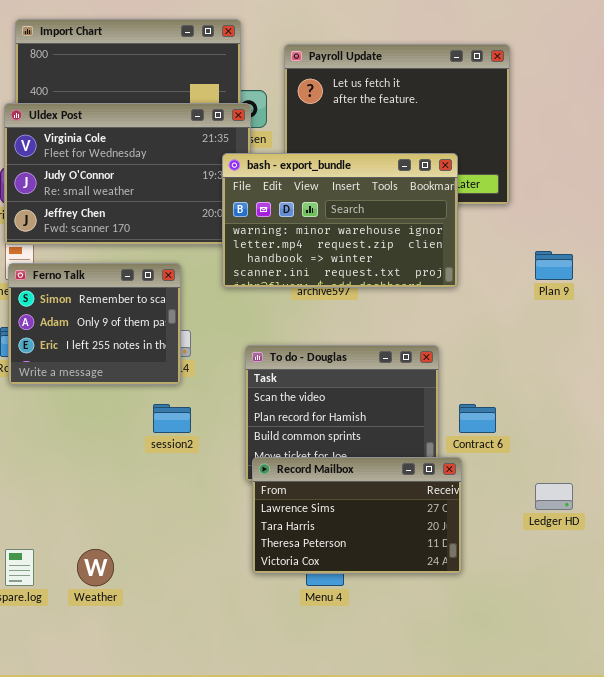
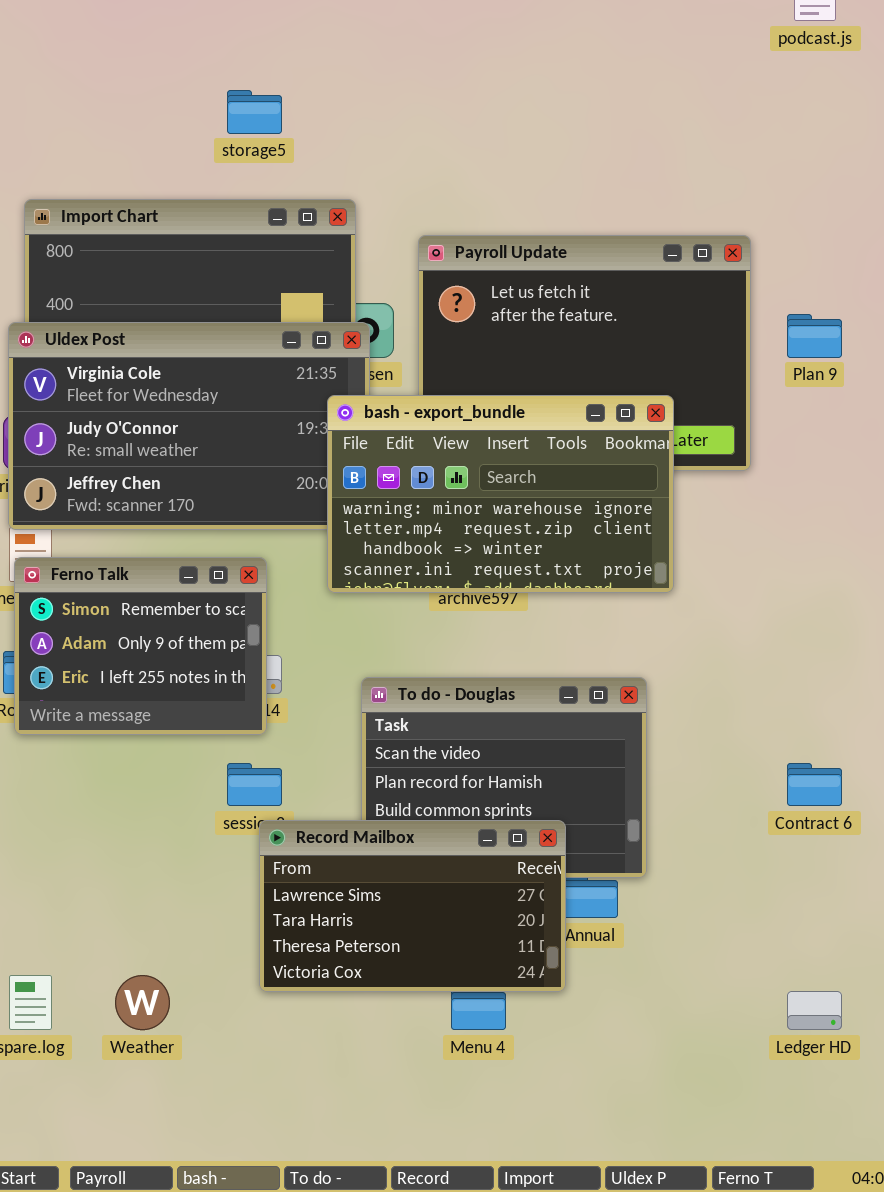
Plan 9: [535,251,573,280] -> [787,314,842,358], moved
Contract 6: [459,404,496,433] -> [787,763,842,806], moved
Record Mailbox: [252,457,462,574] -> [259,820,566,992], moved
Ledger HD: [535,483,573,510] -> [787,991,842,1030], moved

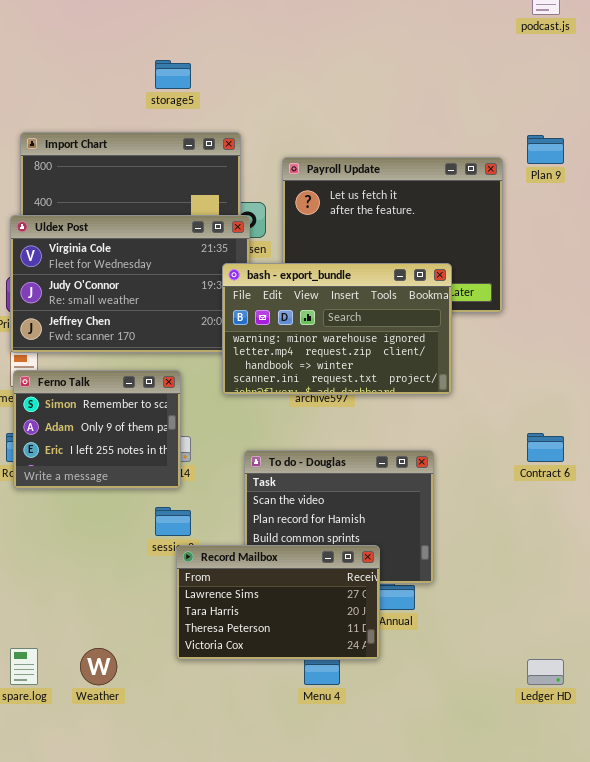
Plan 9: [787,314,842,358] -> [527,135,564,164], moved
Contract 6: [787,763,842,806] -> [527,433,564,462], moved

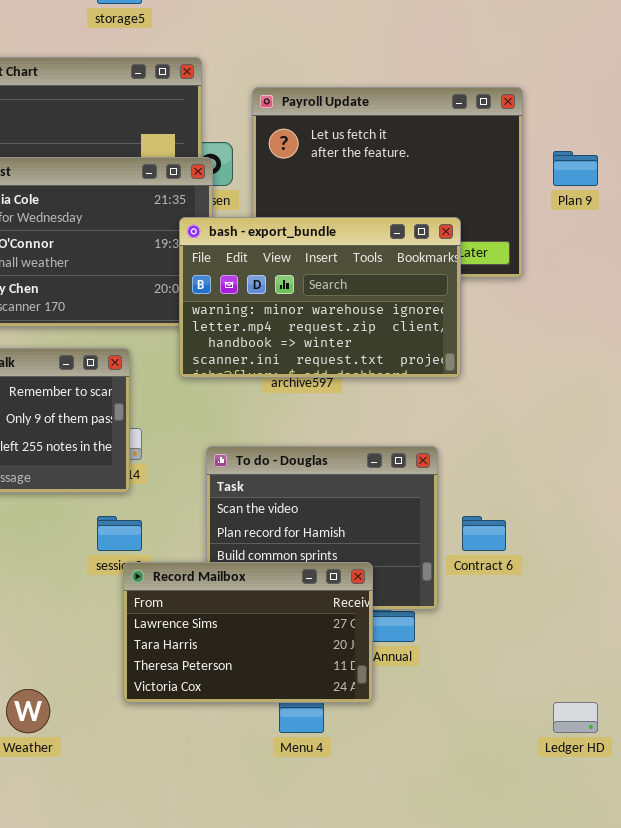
Plan 9: [527,135,564,164] -> [553,151,598,186], moved
Contract 6: [527,433,564,462] -> [462,516,506,551], moved

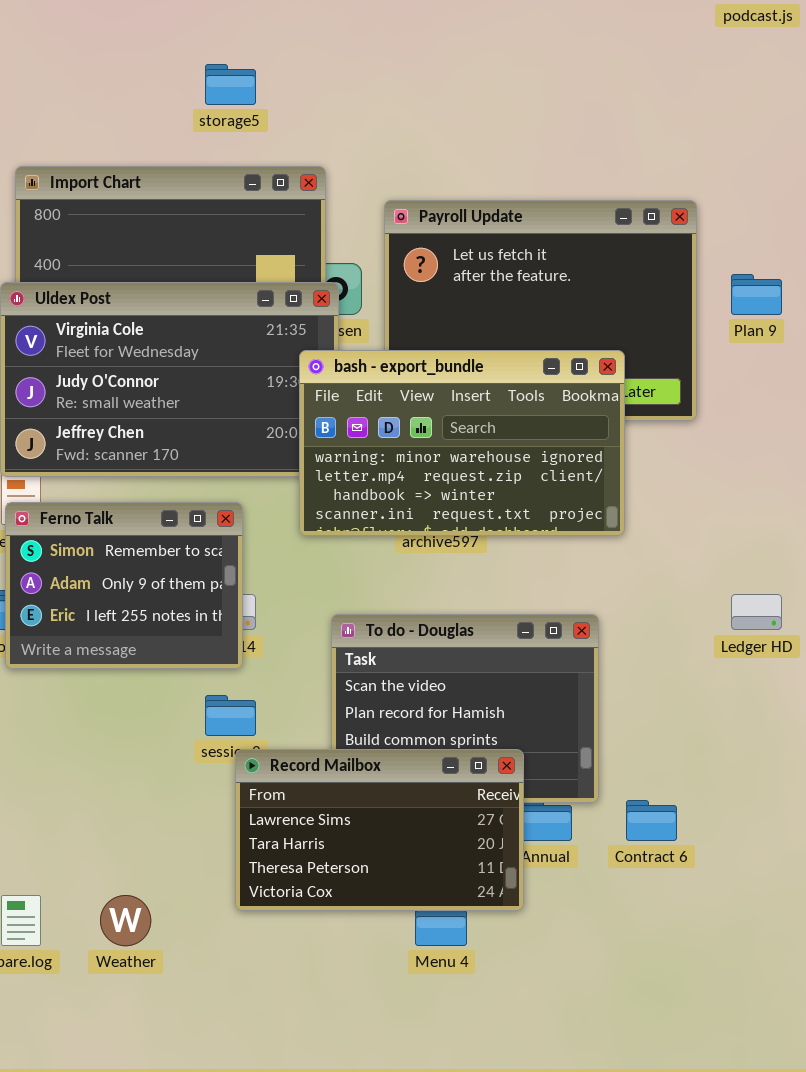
Contract 6: [462,516,506,551] -> [626,800,677,841], moved
Ledger HD: [553,702,598,733] -> [731,594,782,630], moved

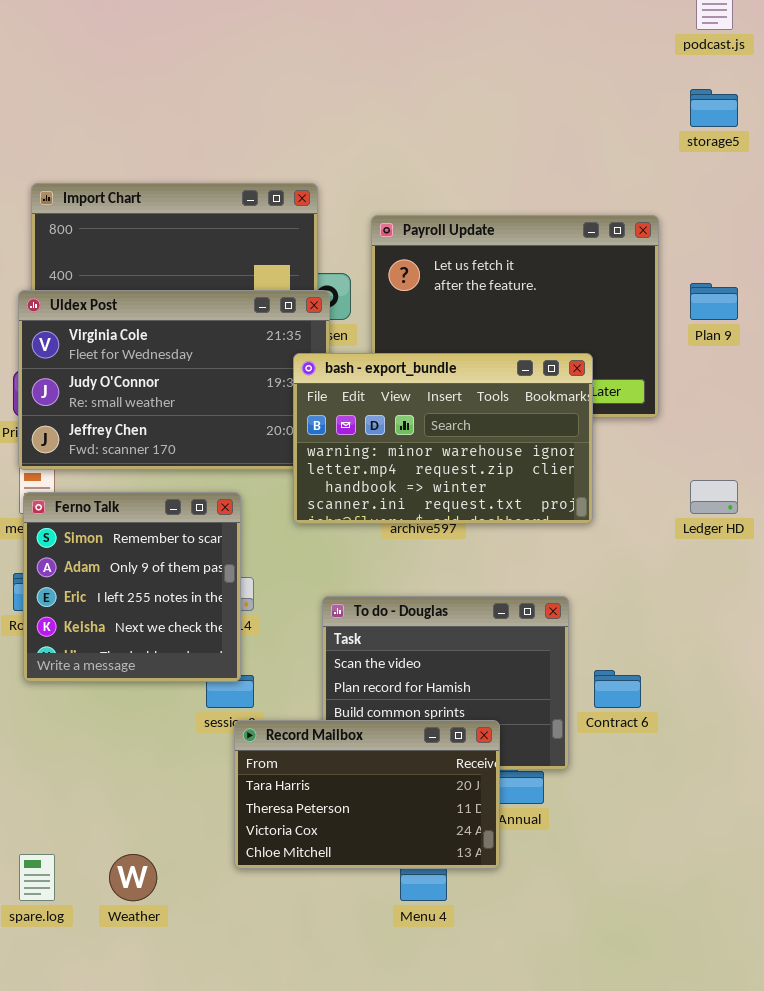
storage5: [205,64,256,105] -> [690,89,738,127], moved
Ferno Talk: [5,502,243,669] -> [23,492,241,682], resized
Ledger HD: [731,594,782,630] -> [690,480,738,514], moved
Record Mailbox: [235,749,524,911] -> [234,720,500,869], scrolled down 1 row
Contract 6: [626,800,677,841] -> [594,670,641,708], moved

